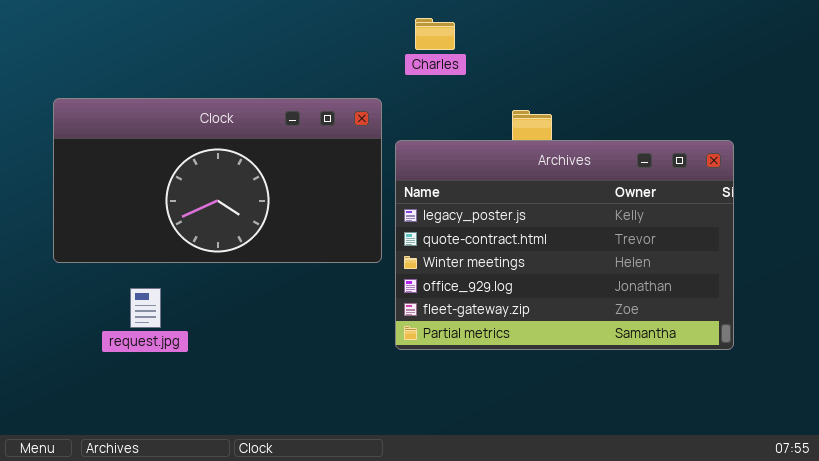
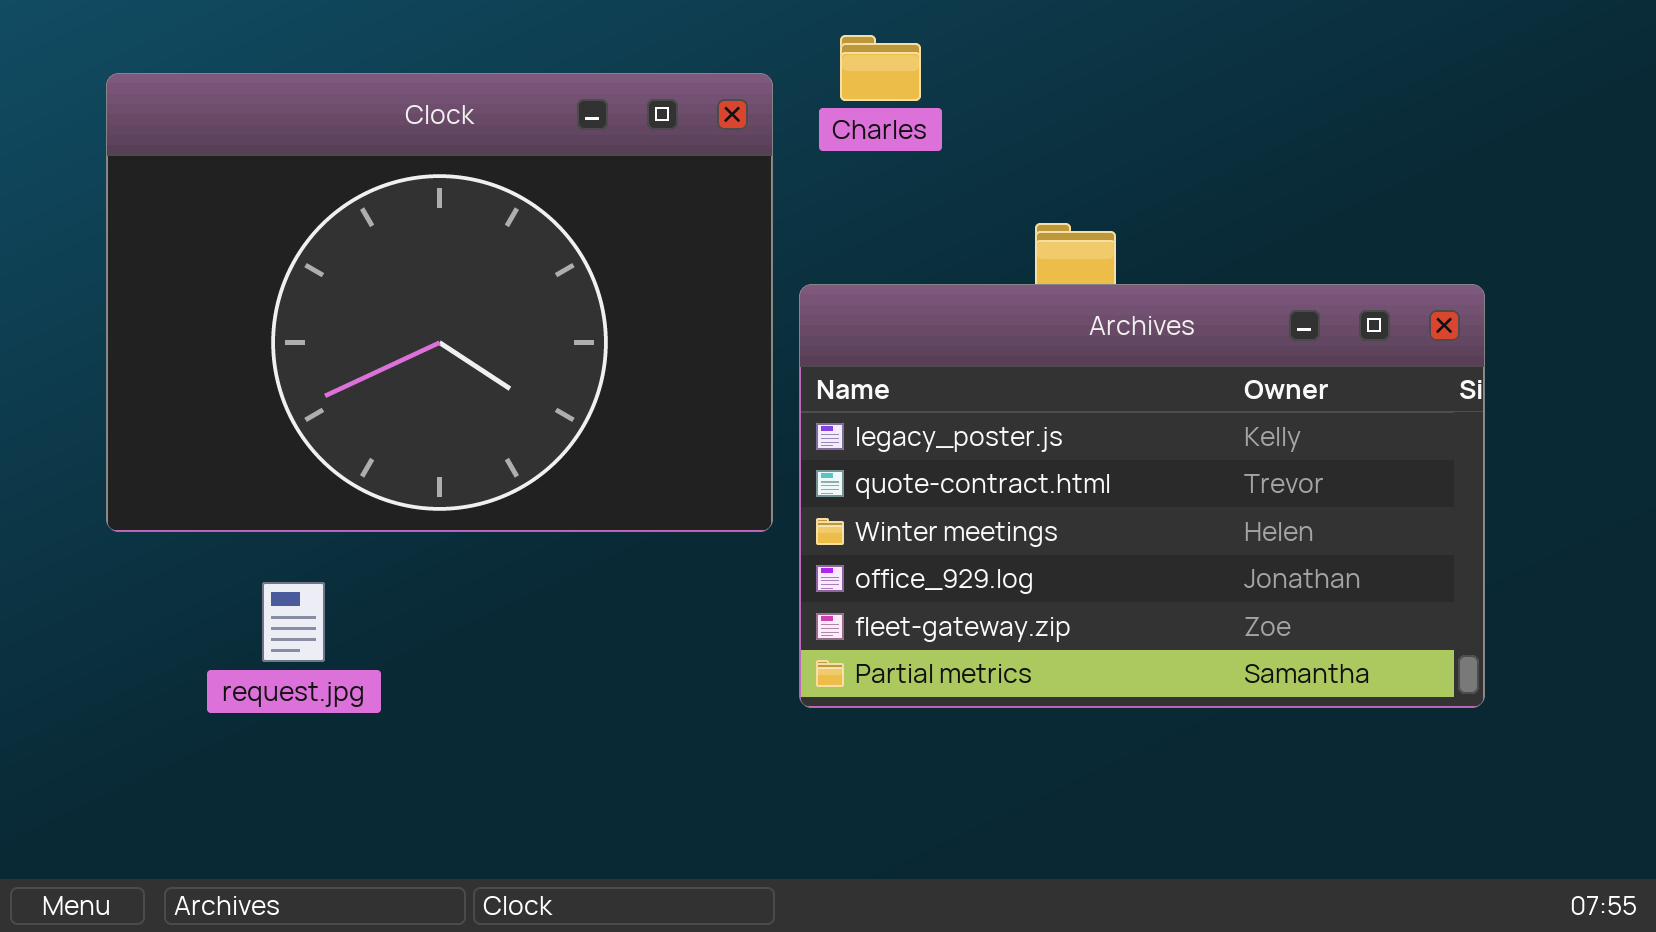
Clock: [53,98,382,263] -> [106,73,773,532], resized

